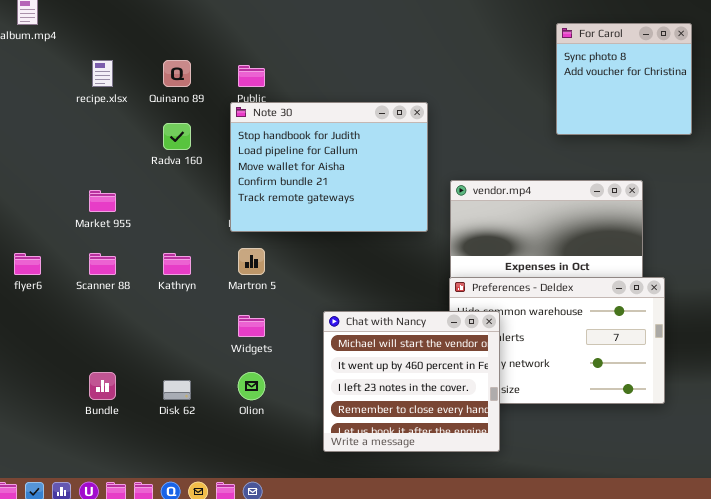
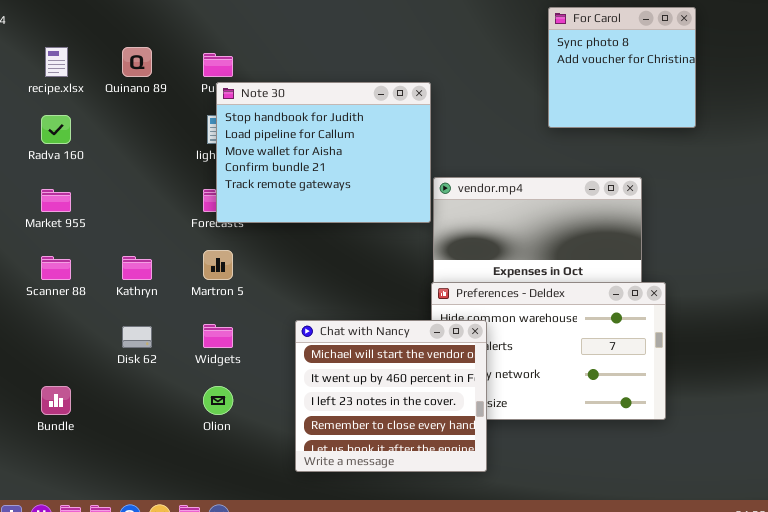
Note 30: [230,102,428,232] -> [216,82,431,223], moved
Radva 160: [163,123,191,150] -> [41,115,71,144], moved
Disk 62: [163,380,191,400] -> [122,326,152,348], moved

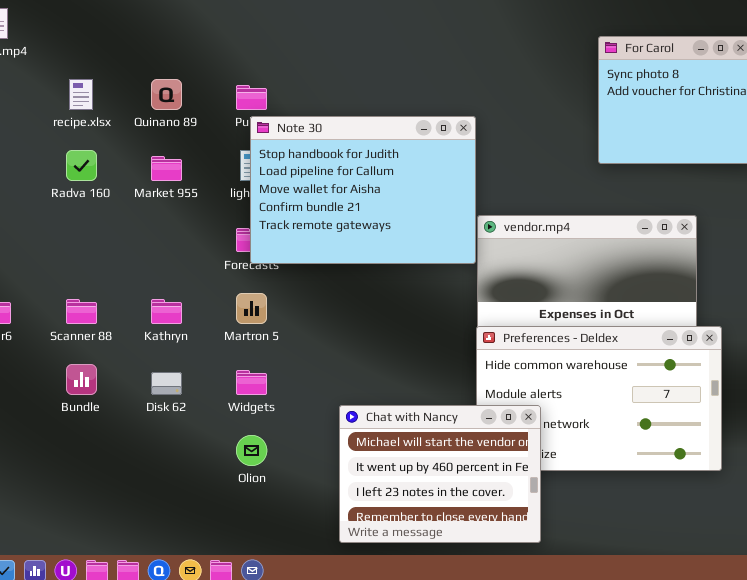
Market 955: [41,189,71,212] -> [151,156,182,181], moved
Chat with Nancy: [295,320,487,472] -> [339,405,541,543], moved, resized
Bundle: [41,386,71,415] -> [66,364,97,395], moved

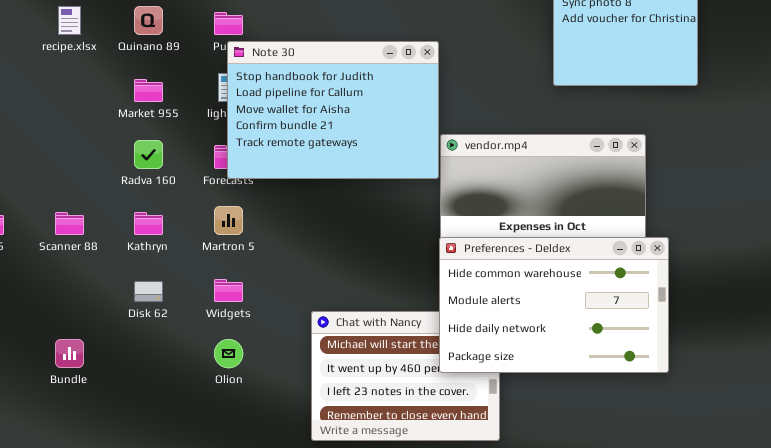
Radva 160: [66,150,97,181] -> [134,140,163,169], moved
Preferences - Deldex: [476,326,722,471] -> [439,237,669,373], raised
Bundle: [66,364,97,395] -> [55,339,84,368], moved

